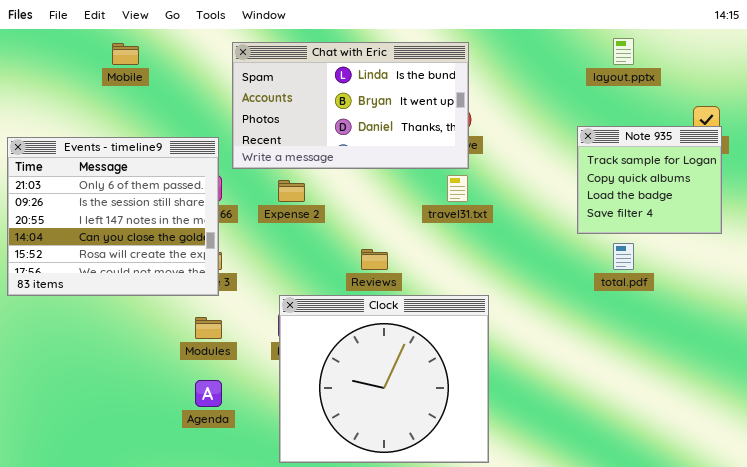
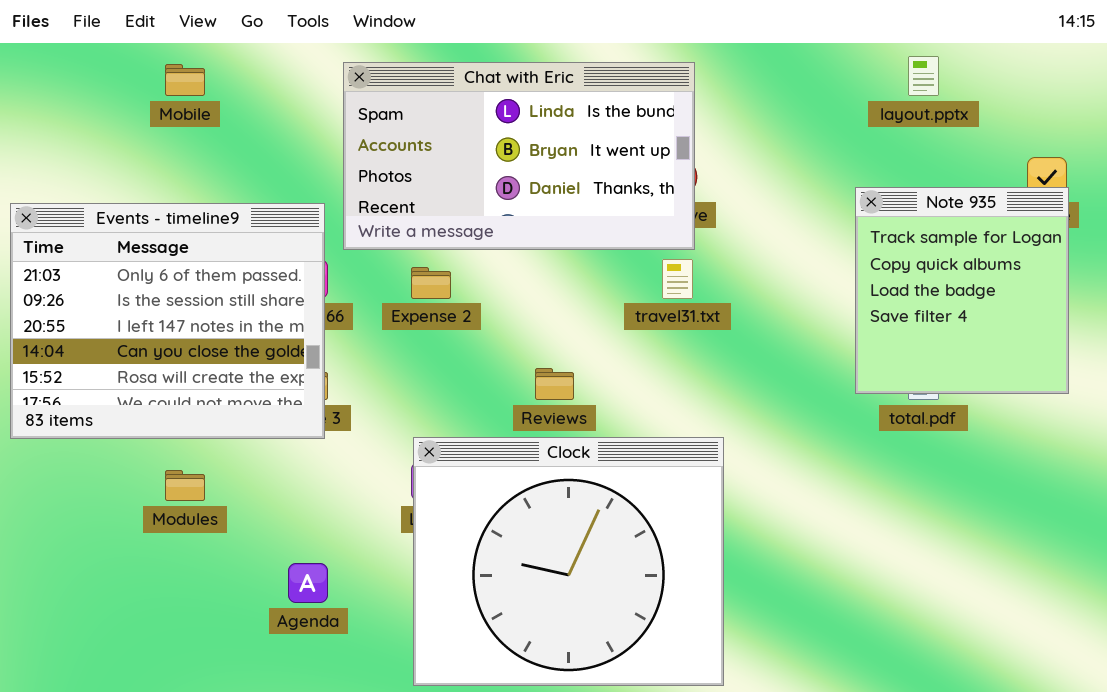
Note 935: [577,126,722,234] -> [855,187,1069,394], resized
Modules: [195,317,222,339] -> [165,470,205,501], moved

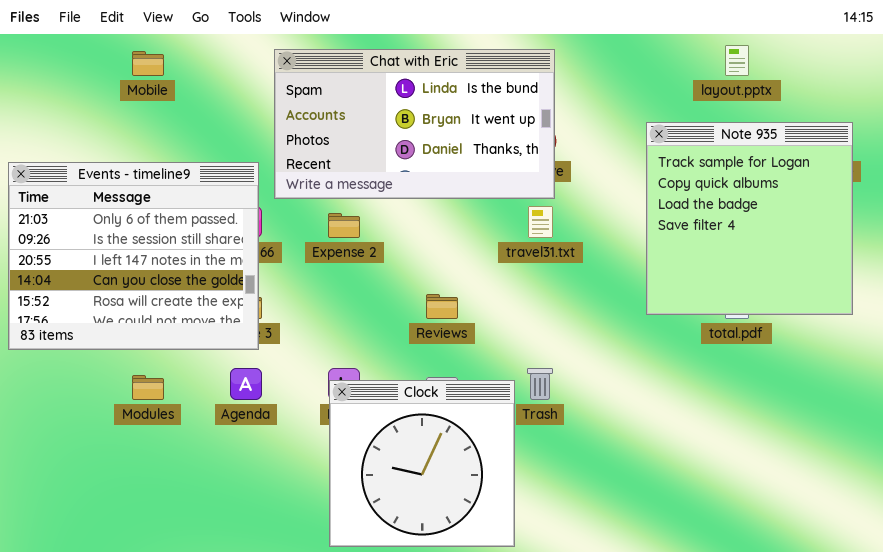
Note 935: [855,187,1069,394] -> [646,122,853,315], resized
Clock: [413,437,724,686] -> [329,380,515,547], resized
Agenda: [288,563,328,603] -> [230,368,262,400], moved

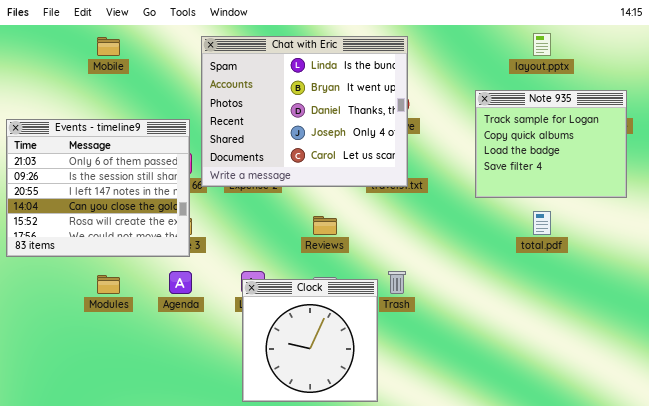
Chat with Eric: [274,49,555,199] -> [201,36,408,187], resized
Note 935: [646,122,853,315] -> [475,90,627,198], resized

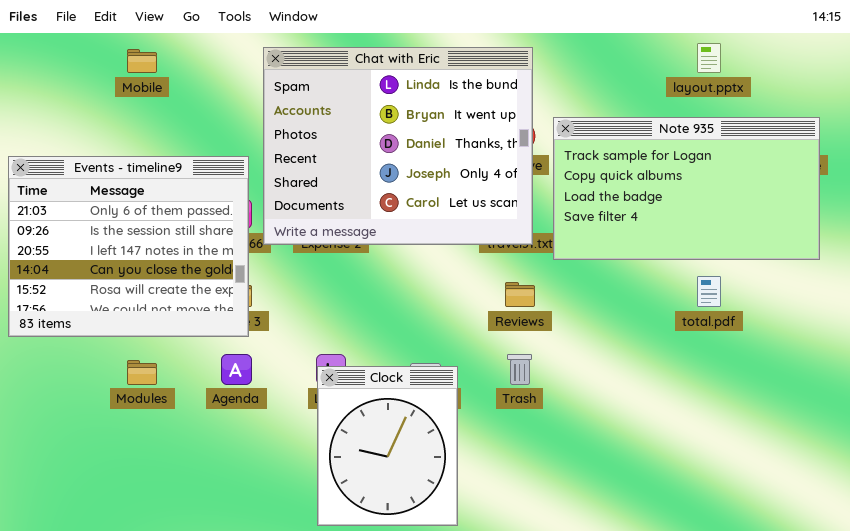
Note 935: [475,90,627,198] -> [553,117,820,260], resized
Reviews: [313,216,337,235] -> [505,282,535,307], moved
Clock: [242,279,378,402] -> [317,366,458,526], resized

